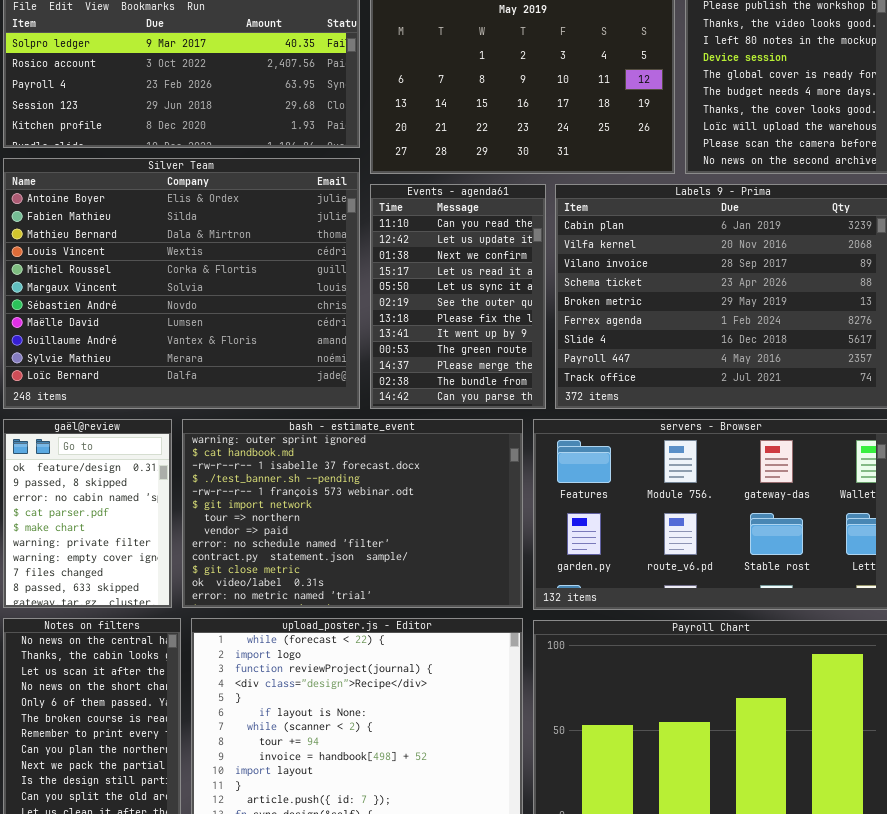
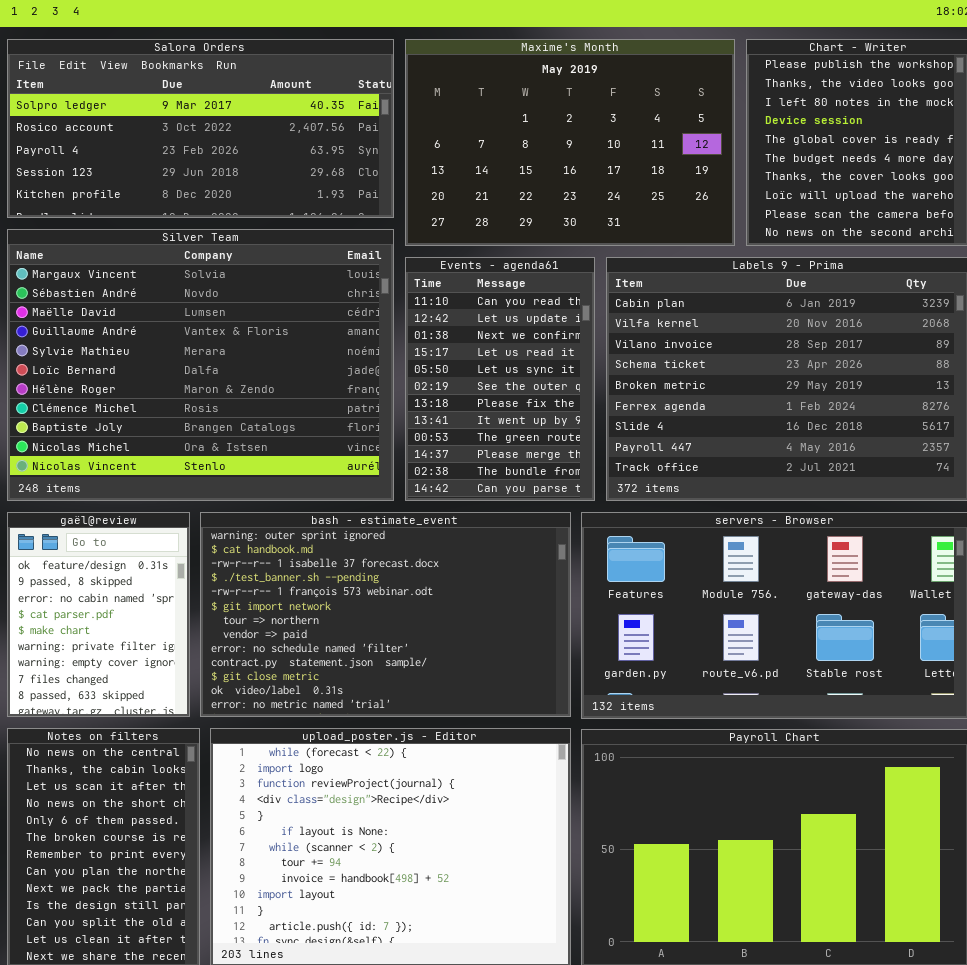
Silver Team: [3,158,360,409] -> [7,229,394,501], scrolled down 5 rows

